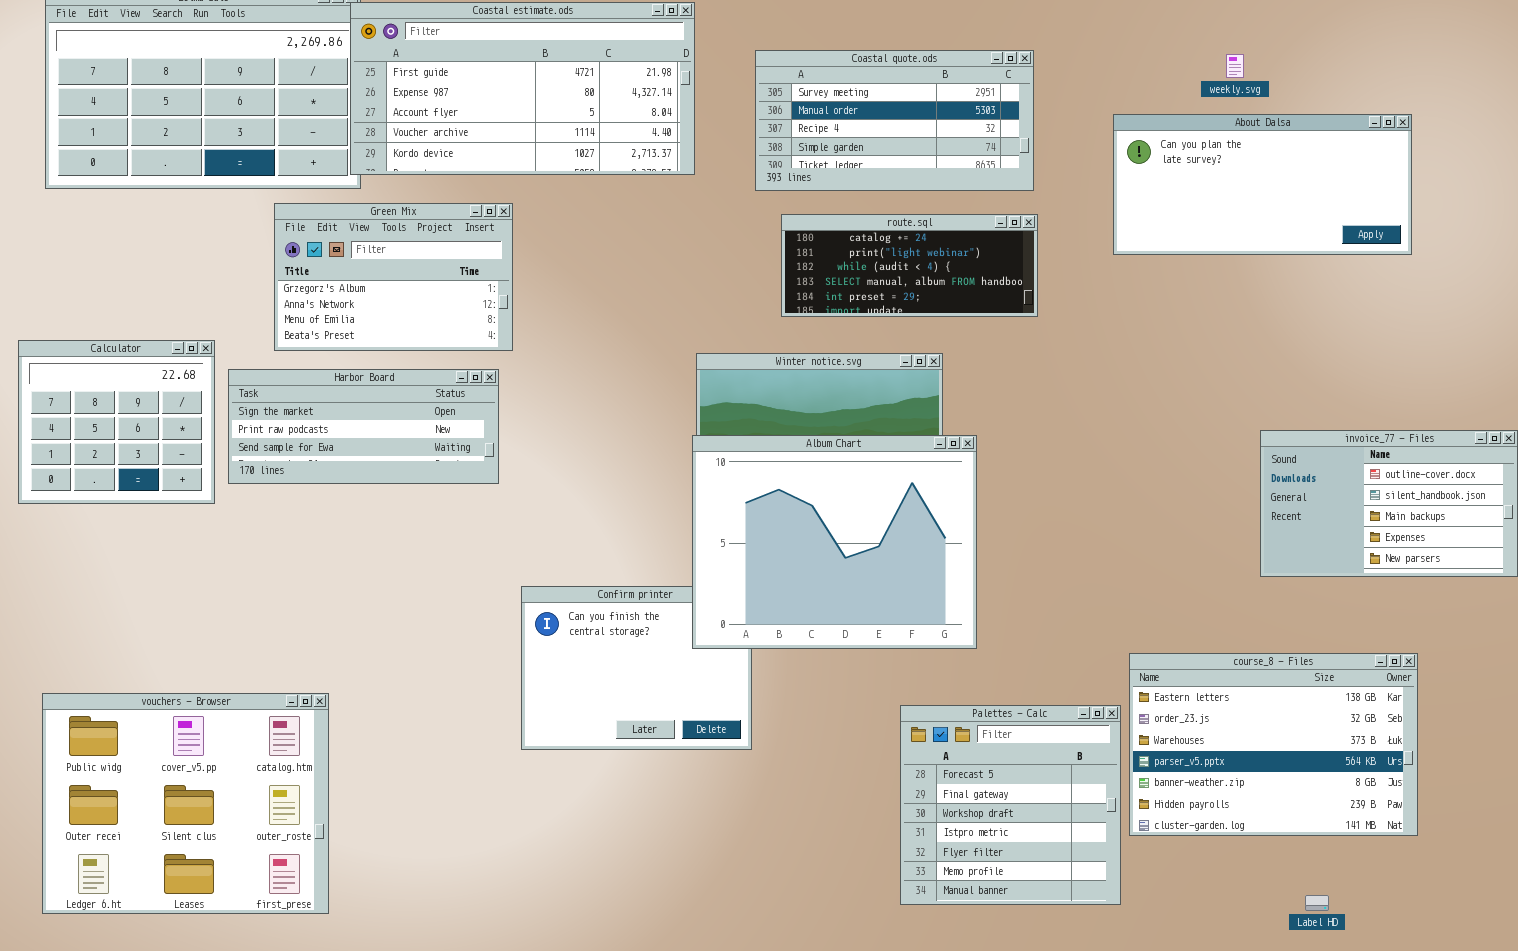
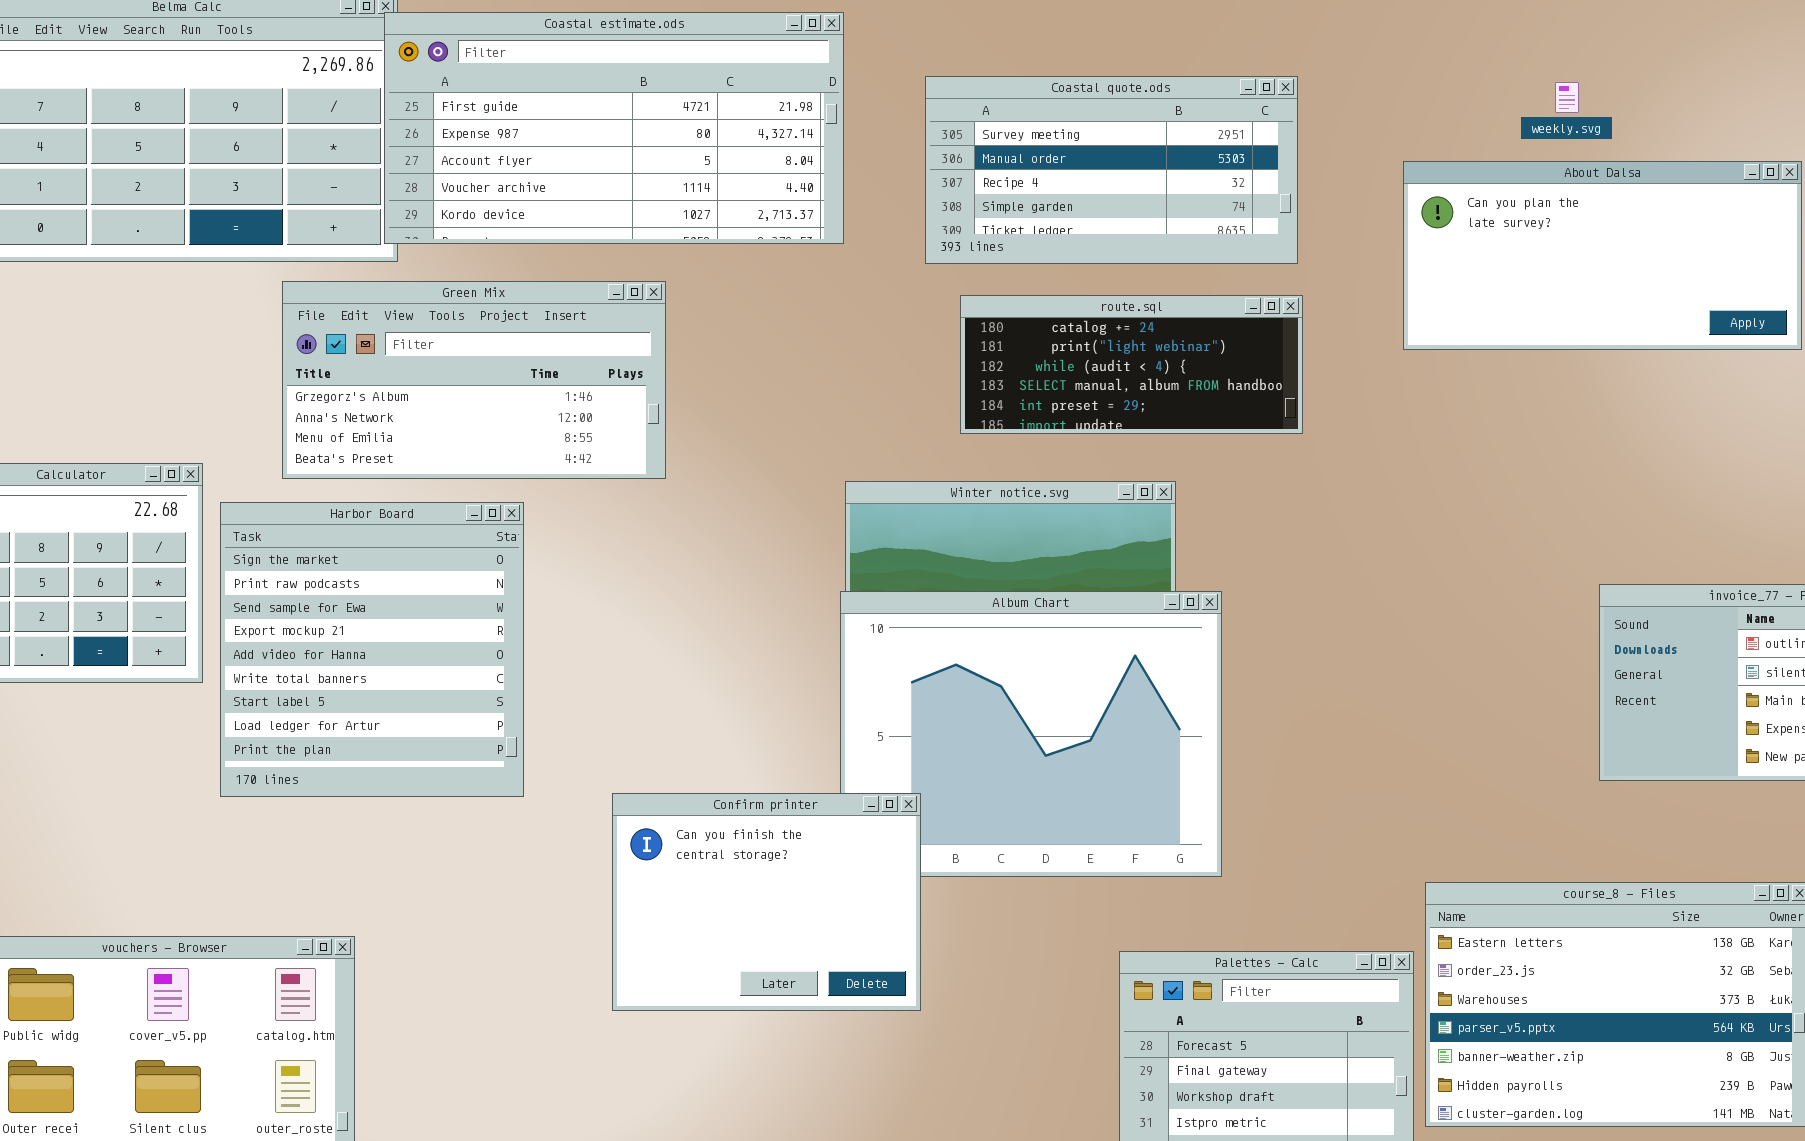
Green Mix: [274,203,513,351] -> [282,281,666,479], resized
Harbor Board: [228,369,499,484] -> [220,502,524,797], resized
Confirm printer: [521,586,752,750] -> [612,793,921,1011], raised

